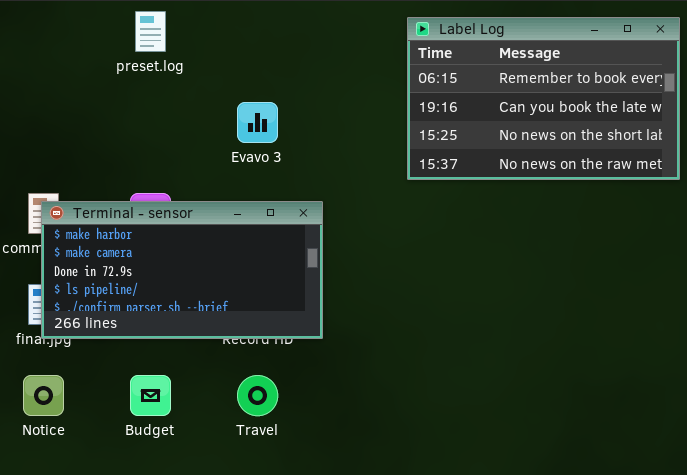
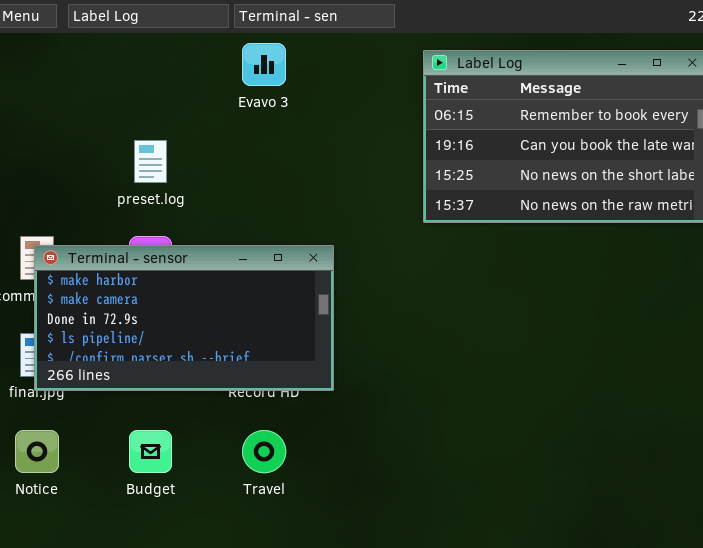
preset.log: [135,11,166,52] -> [134,140,167,183], moved
Evavo 3: [237,102,278,143] -> [242,43,286,86], moved

